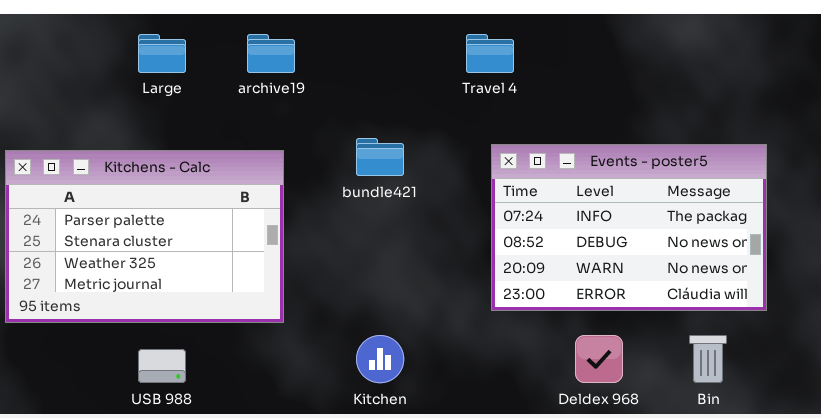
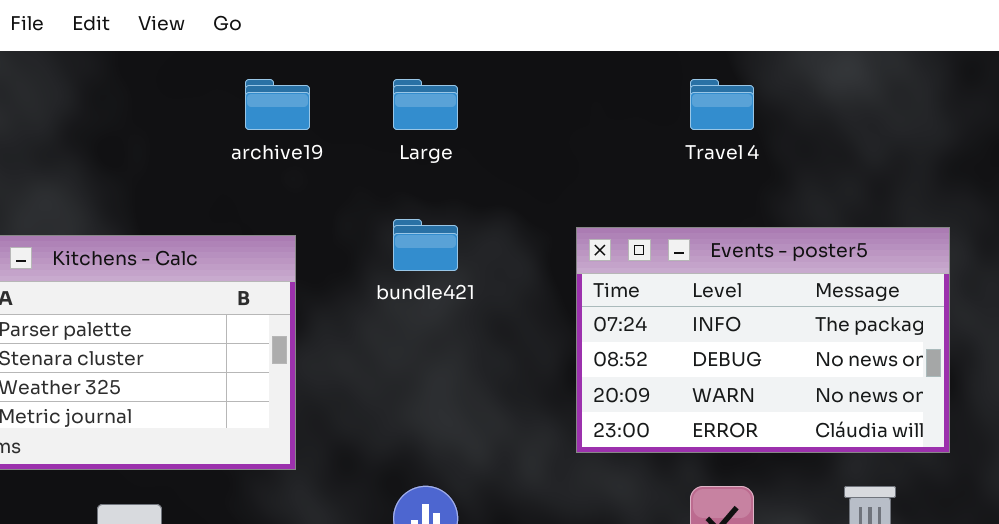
Large: [138,34,186,73] -> [393,79,458,130], moved
Travel 4: [466,34,514,73] -> [690,79,754,130], moved

